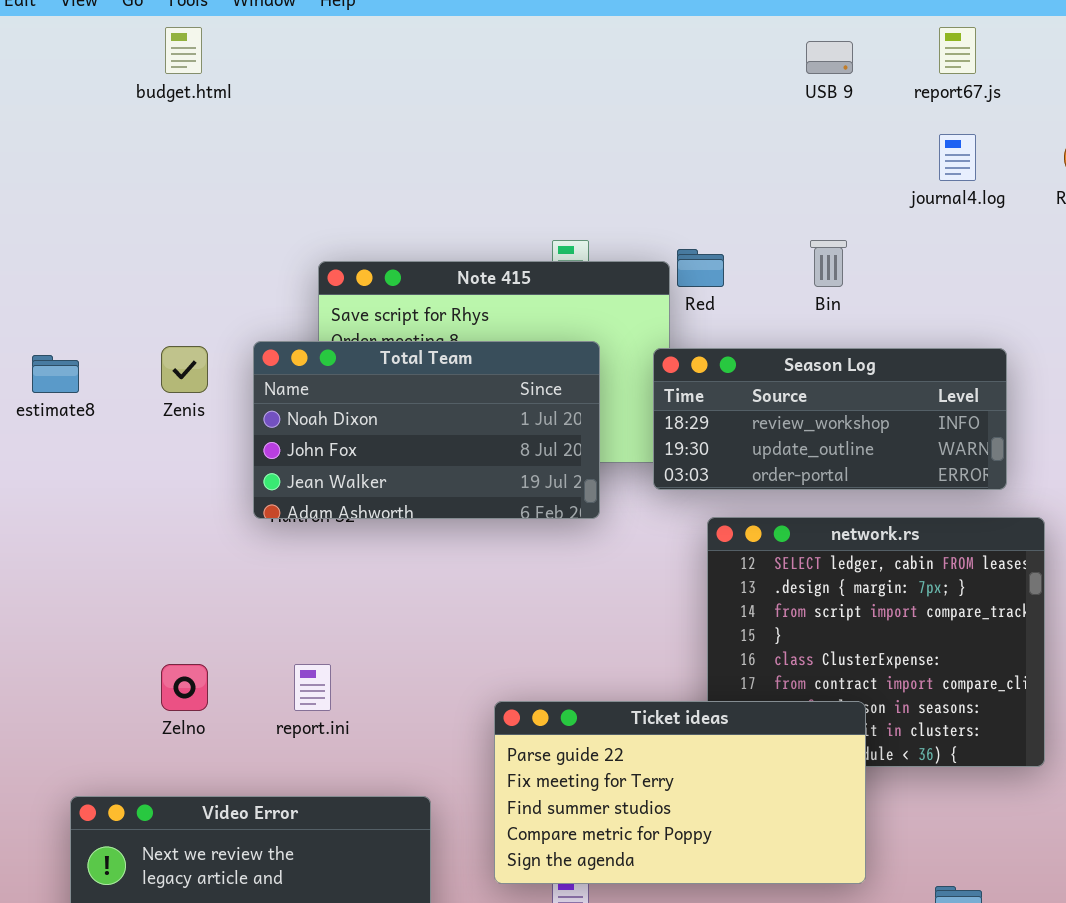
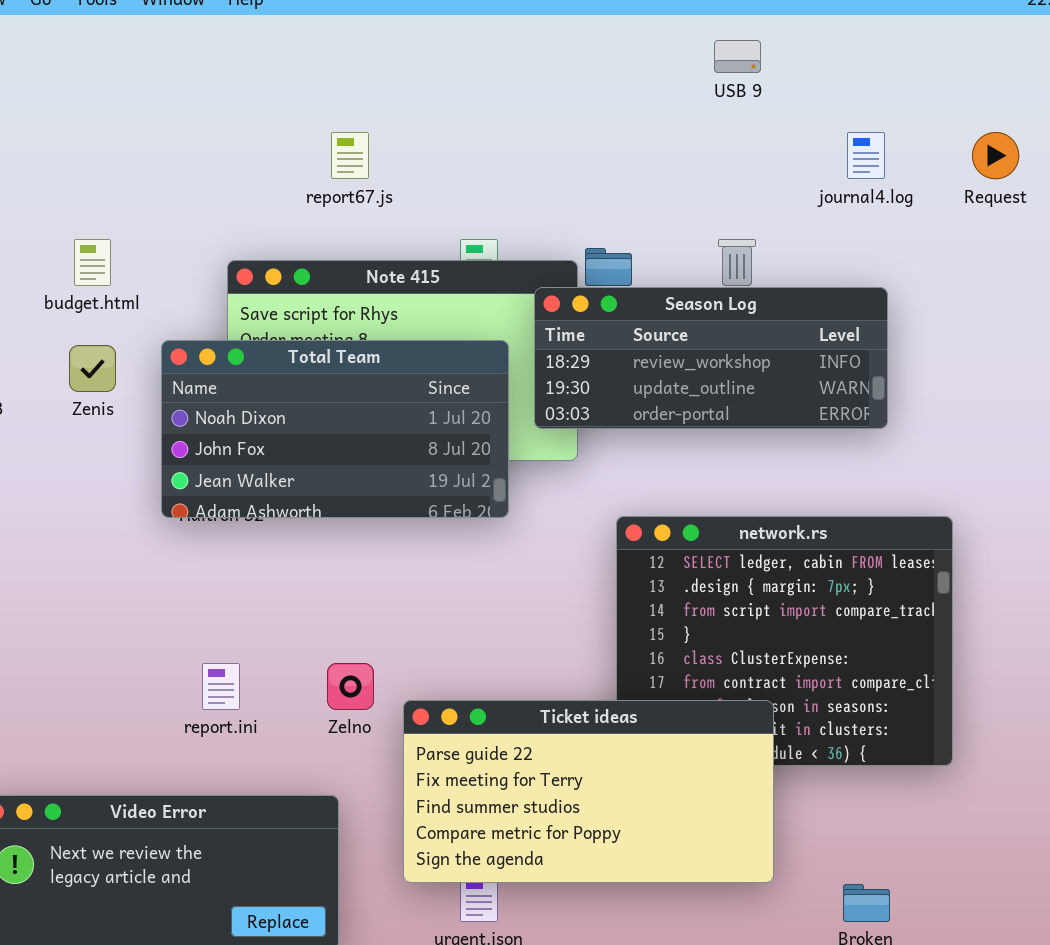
budget.html: [165,27,202,74] -> [74,239,111,286], moved
report67.js: [939,27,976,74] -> [331,132,369,179], moved
Season Log: [653,348,1007,490] -> [534,287,888,429], moved
Zelno: [161,664,208,711] -> [327,663,374,710], moved

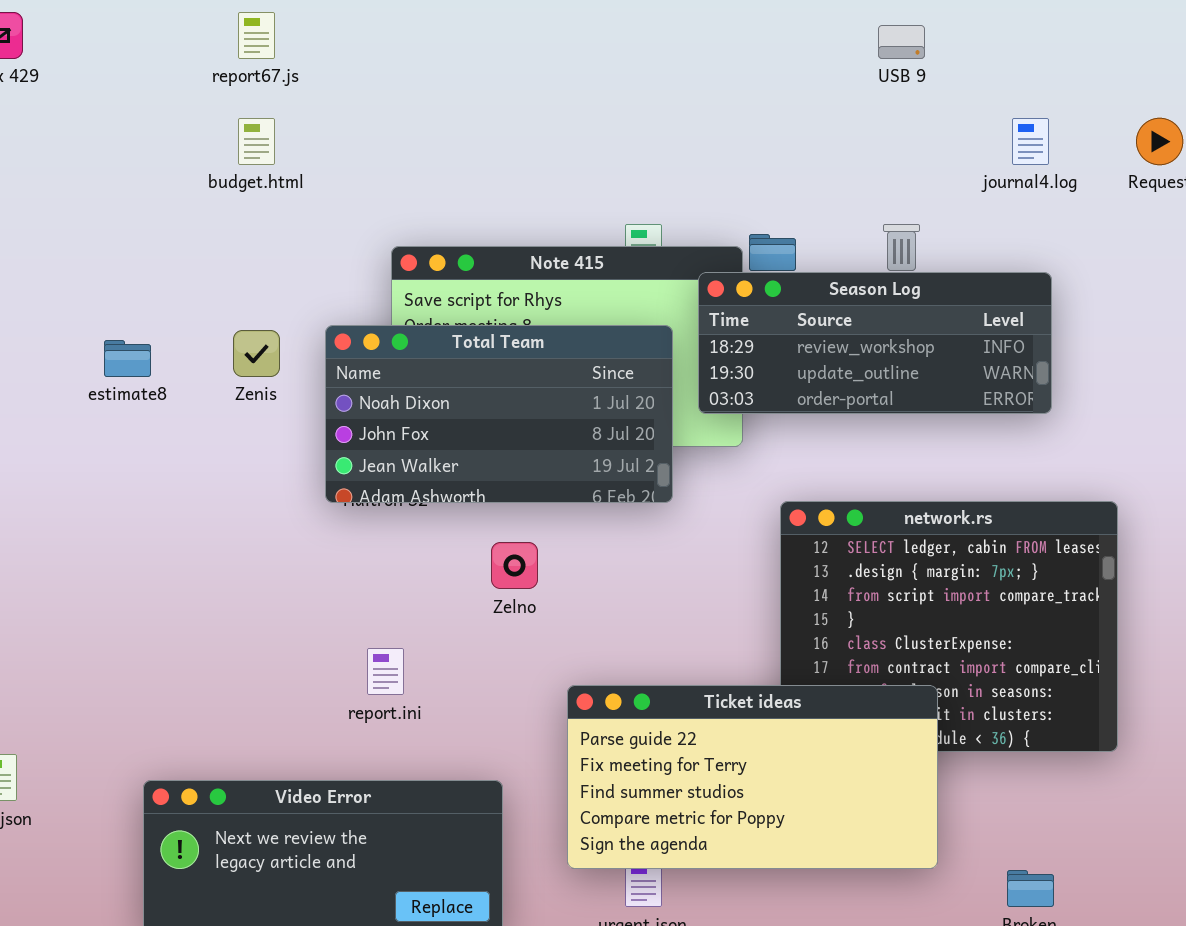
report67.js: [331,132,369,179] -> [238,12,275,59], moved
budget.html: [74,239,111,286] -> [238,118,275,165], moved
Zelno: [327,663,374,710] -> [491,542,538,589], moved

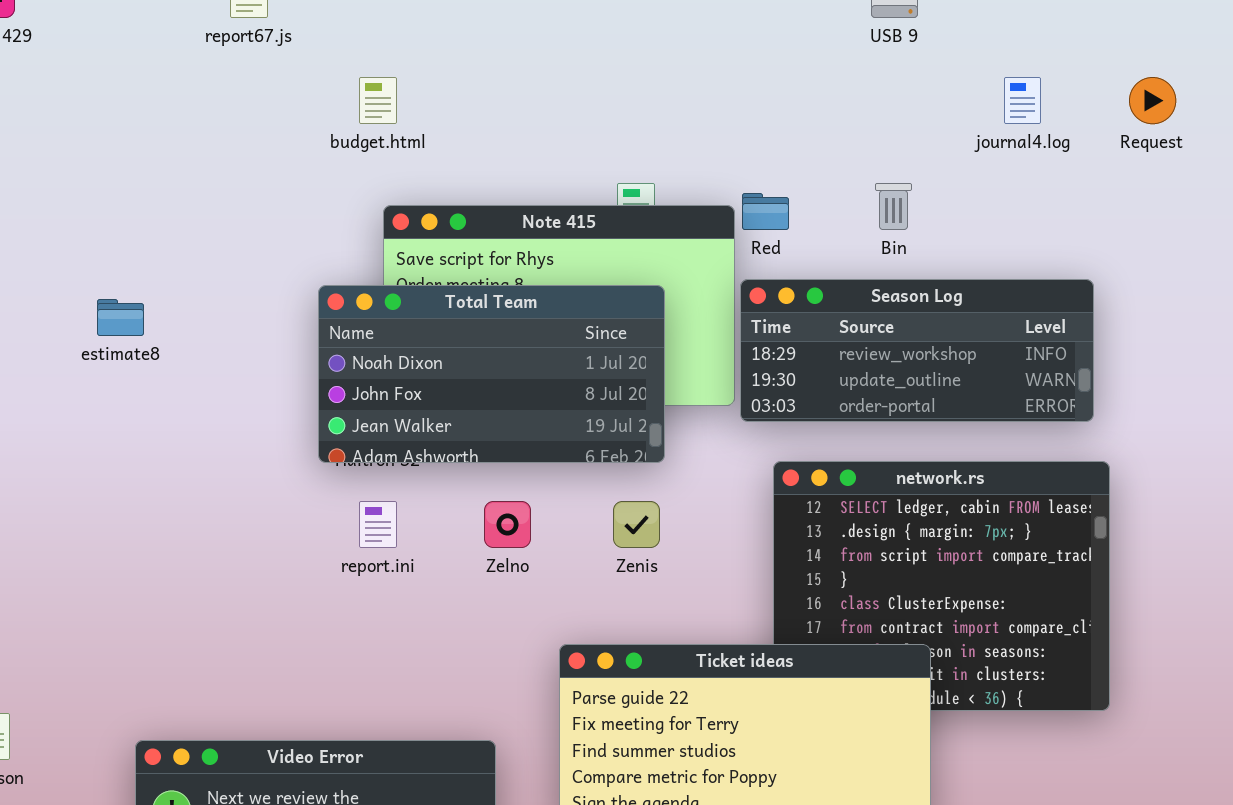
budget.html: [238,118,275,165] -> [359,77,397,124], moved
Season Log: [698,272,1052,414] -> [740,279,1094,422], moved
Zenis: [233,330,280,377] -> [613,501,660,548], moved
report.ini: [367,648,404,695] -> [359,501,397,548], moved

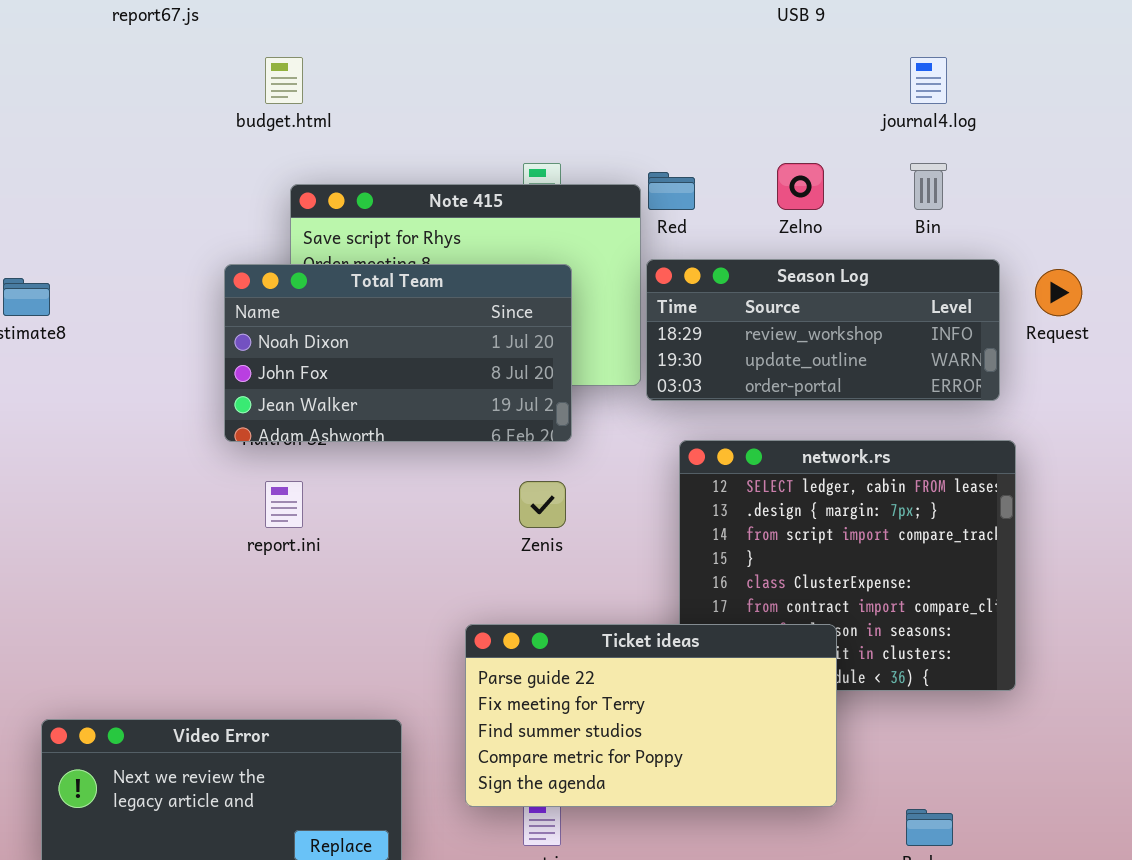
Request: [1129,77,1176,124] -> [1035,269,1082,316], moved
Bin: [875,183,912,230] -> [910,163,947,210], moved
Zelno: [484,501,531,548] -> [777,163,824,210], moved

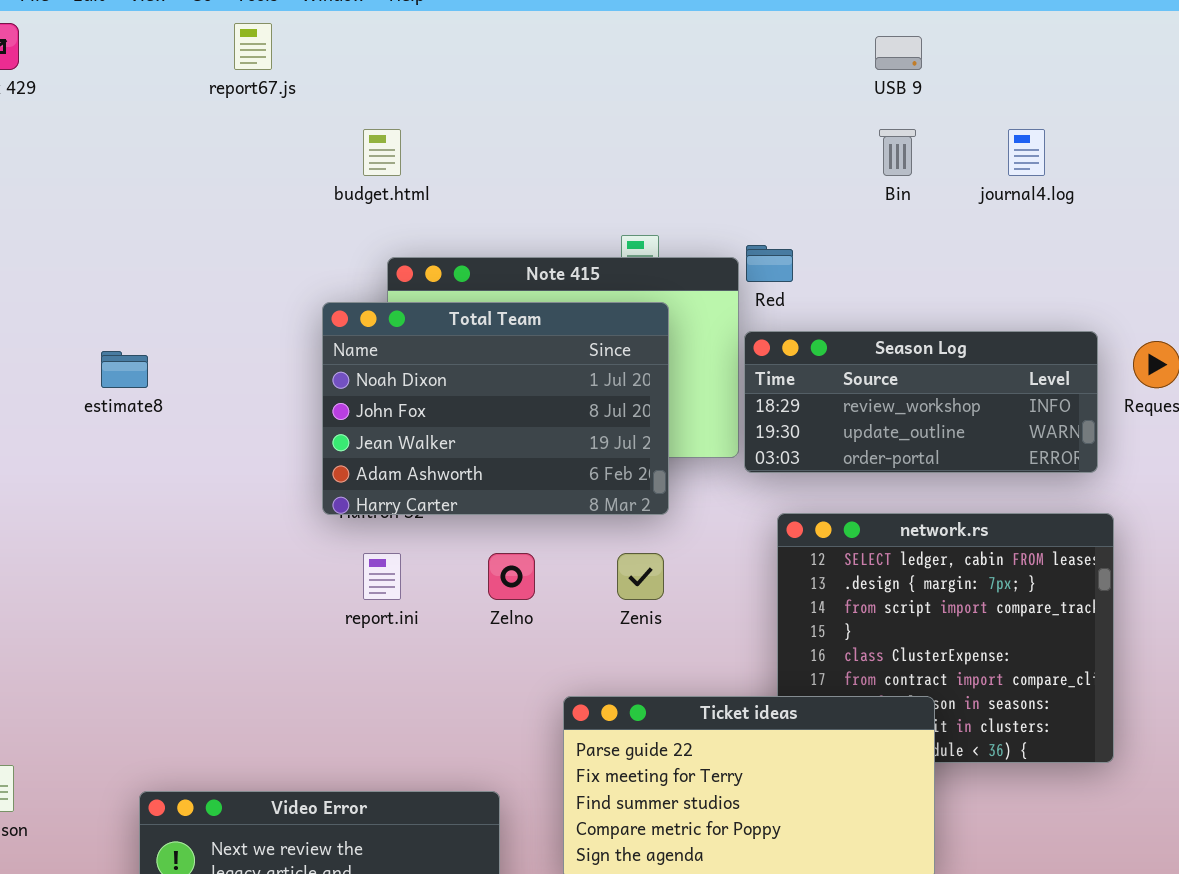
Zelno: [777,163,824,210] -> [488,553,535,600], moved
Bin: [910,163,947,210] -> [879,129,916,176], moved
Total Team: [224,264,572,442] -> [322,302,669,515], resized

